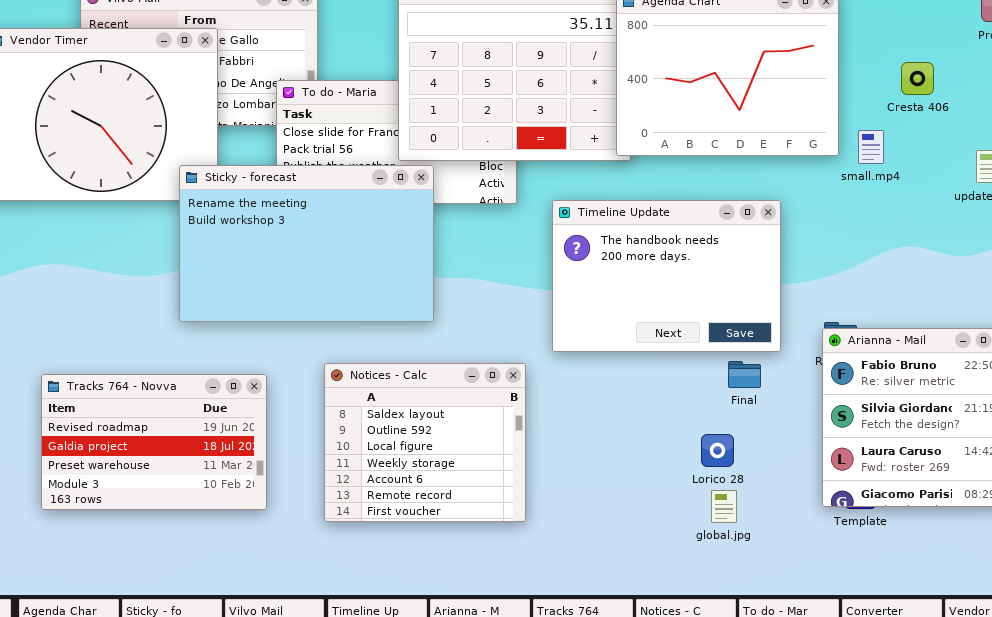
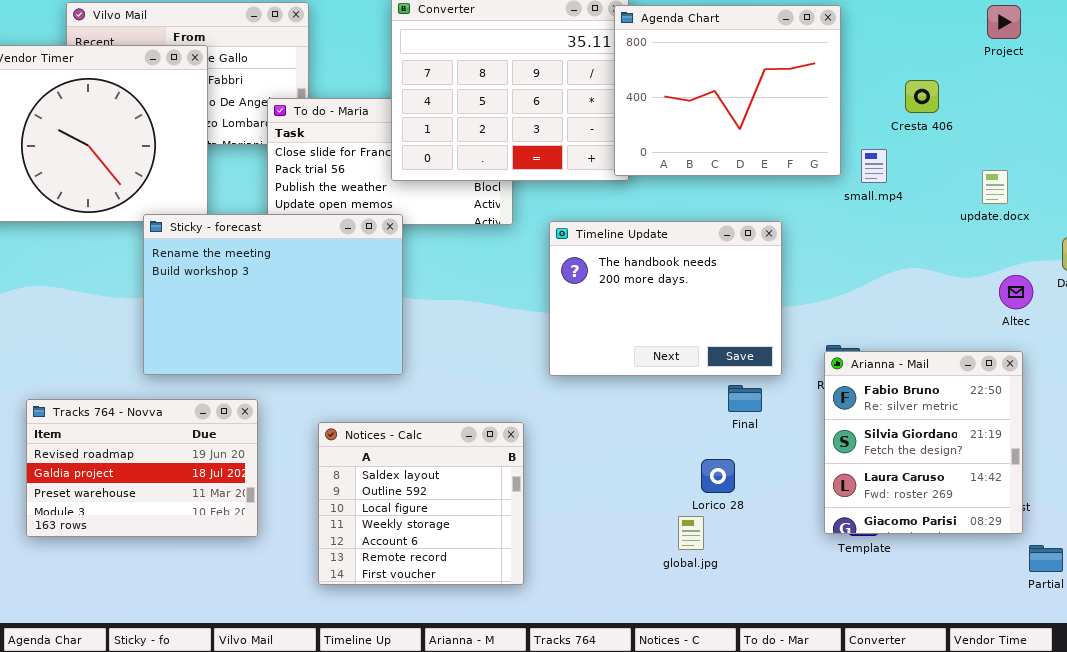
Sticky - forecast: [179,165,434,322] -> [143,214,403,375], moved
Notices - Calc: [324,363,526,522] -> [318,422,524,585], moved
global.jpg: [711,490,737,523] -> [678,516,704,550], moved

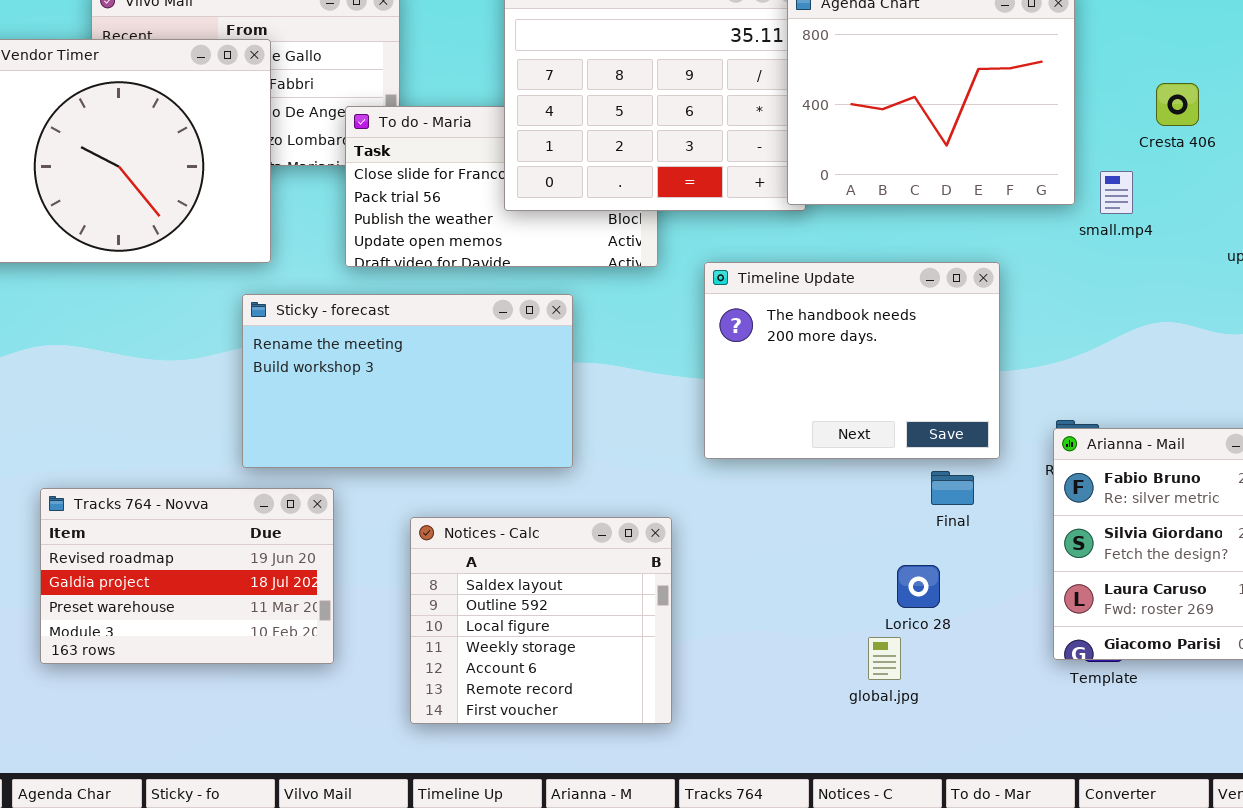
Sticky - forecast: [143,214,403,375] -> [242,294,573,468], moved, resized

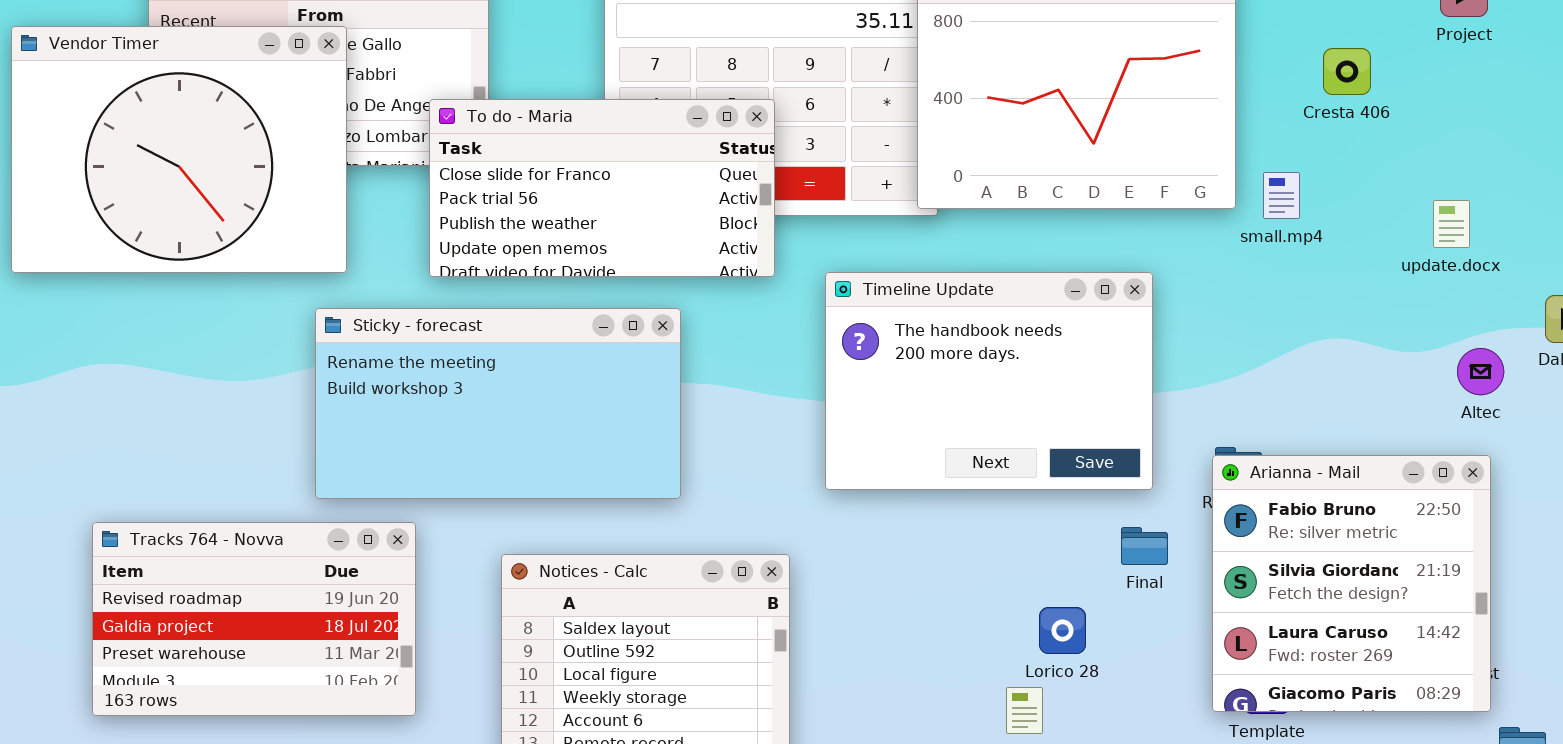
Cresta 406: [1156,83,1199,126] -> [1323,48,1371,95], moved
To do - Maria: [345,106,658,267] -> [429,99,775,277], raised
Final: [931,471,974,505] -> [1121,527,1168,565], moved

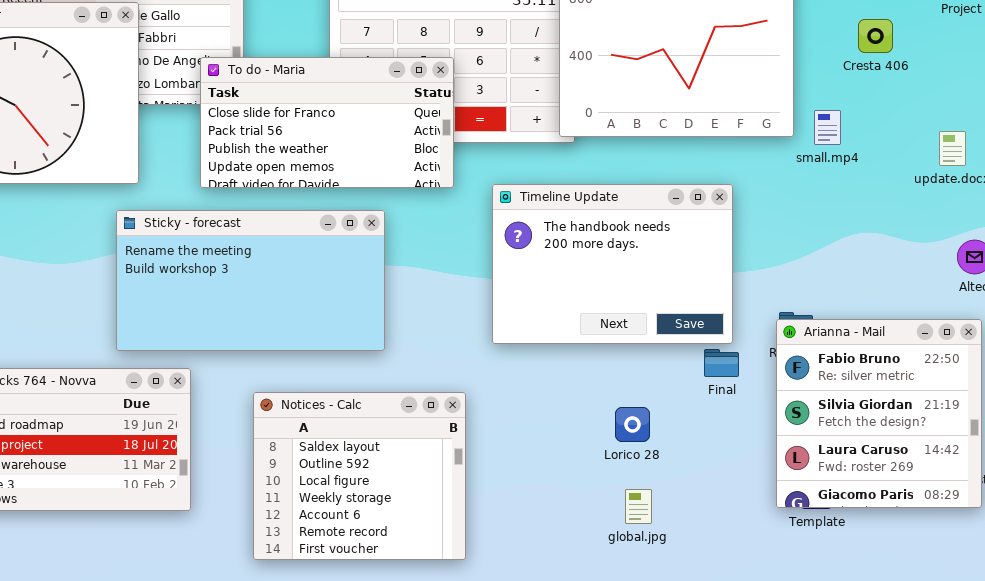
Final: [1121,527,1168,565] -> [704,349,739,377], moved
Lorico 28: [1039,607,1086,654] -> [615,407,650,442], moved

